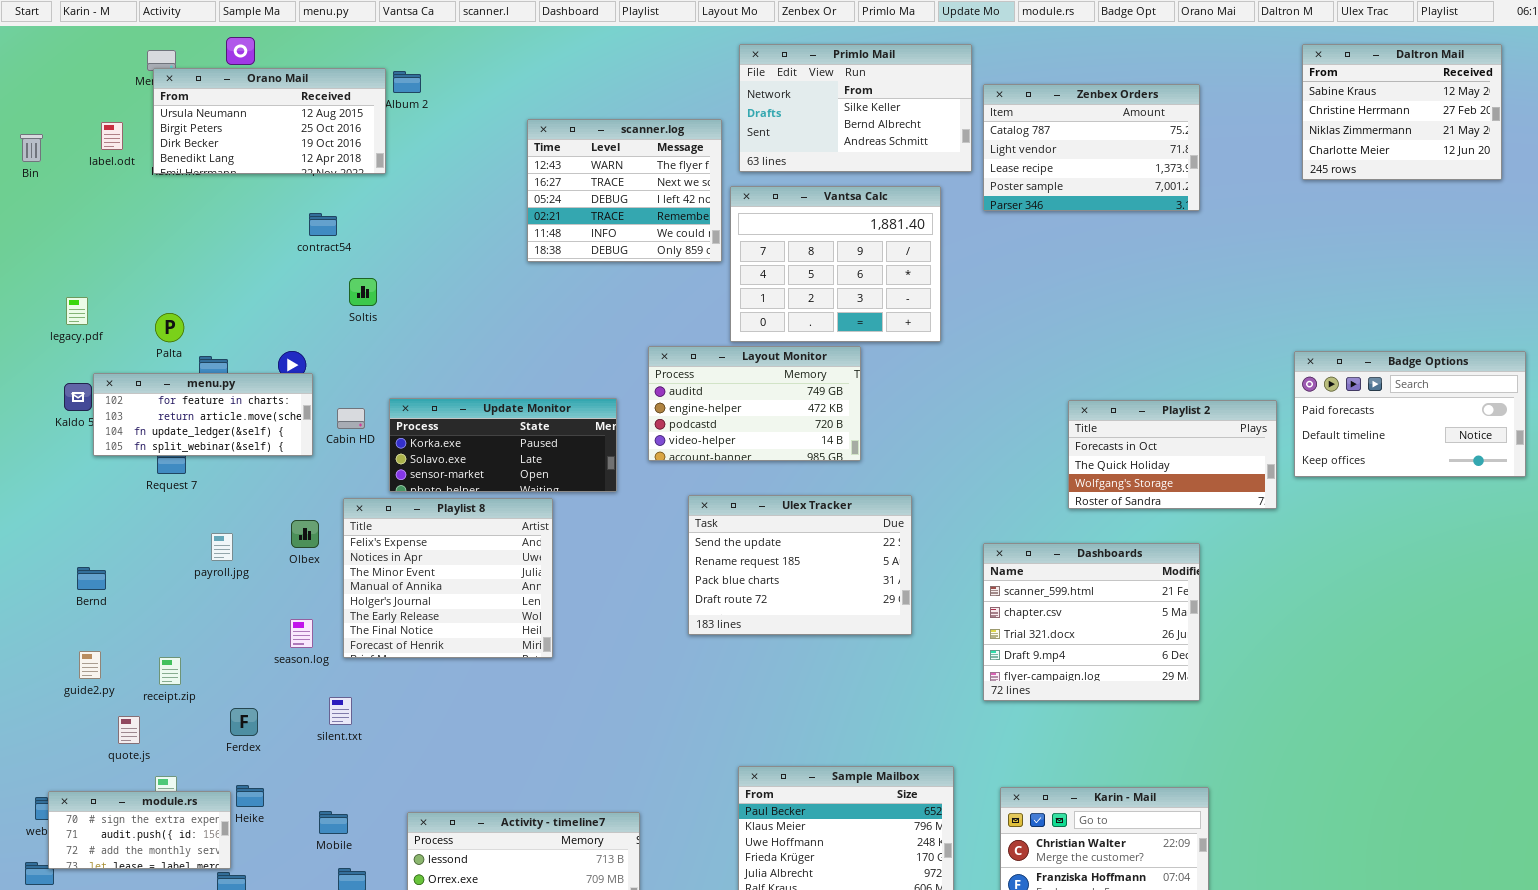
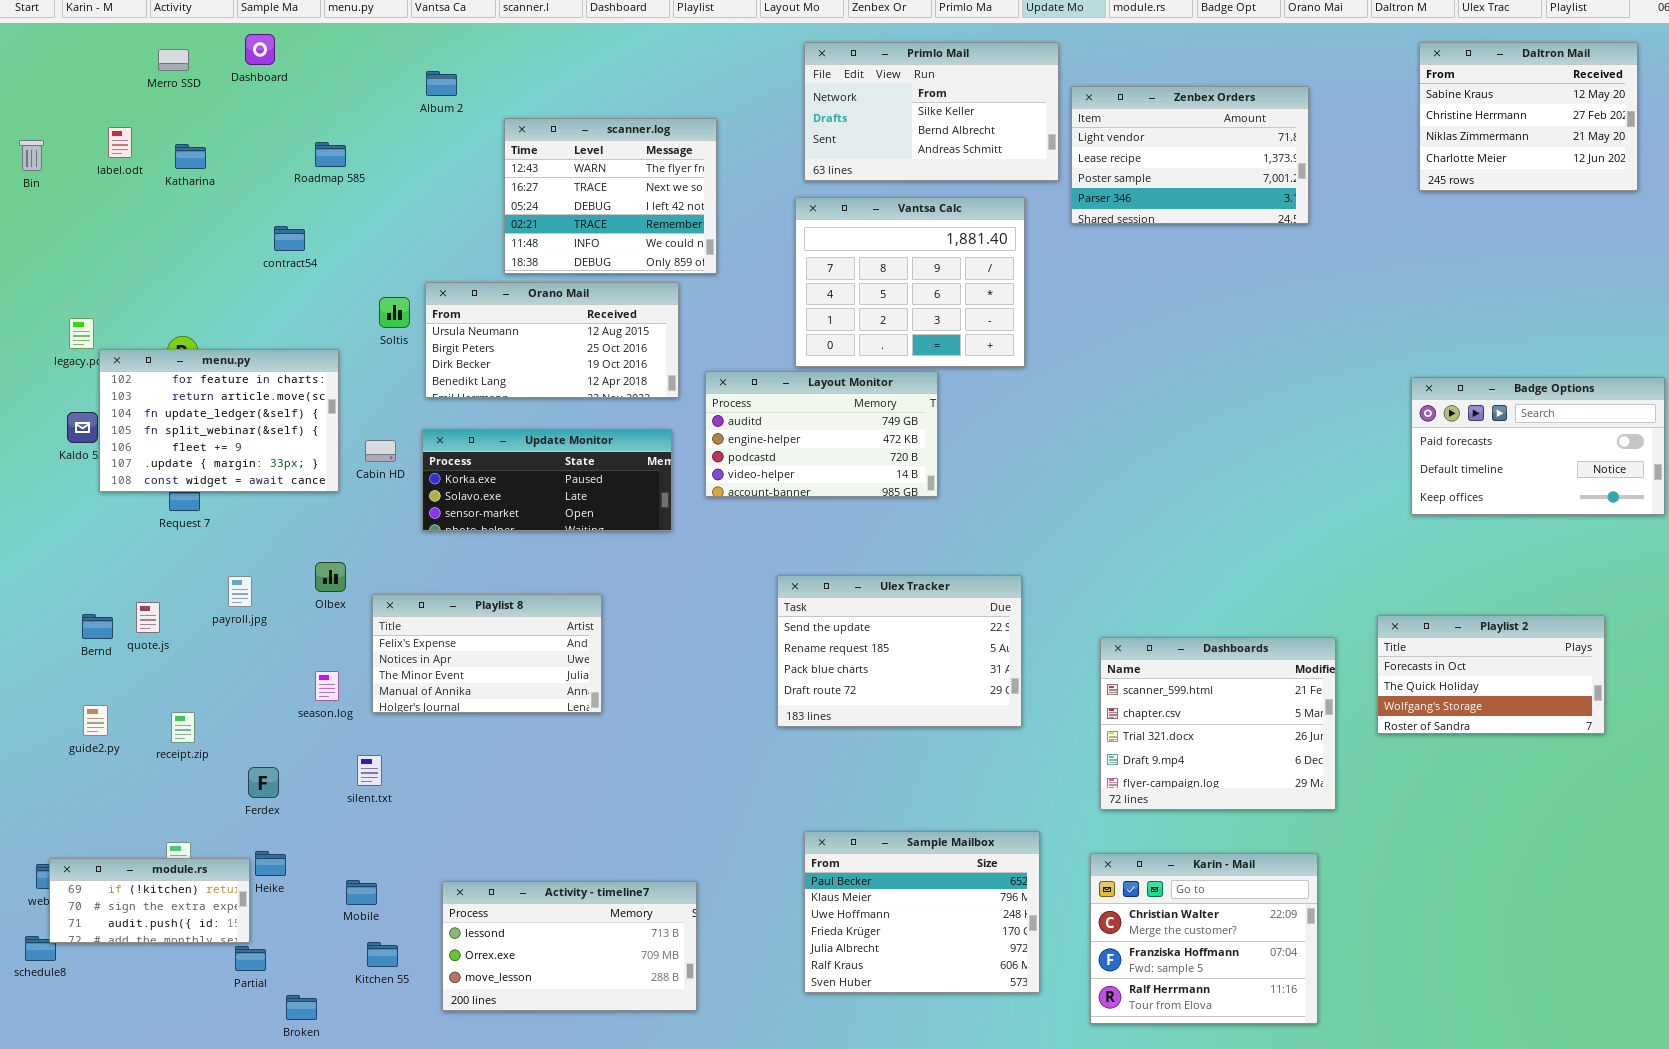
Orano Mail: [153,68,386,174] -> [425,282,679,398], moved
Zenbex Orders: [983,84,1200,211] -> [1071,86,1309,224], scrolled down 1 row
scanner.log: [527,119,722,262] -> [504,118,717,274], moved
contract54: [309,213,337,236] -> [274,226,305,251], moved
menu.py: [93,373,313,456] -> [99,349,339,492], resized
Playlist 2: [1068,400,1277,509] -> [1377,615,1605,734], moved
Ulex Tracker: [688,495,912,635] -> [777,575,1022,727], moved
Playlist 8: [343,498,553,658] -> [372,594,602,713], resized
Dashboards: [983,543,1200,701] -> [1100,637,1336,810], moved
quote.js: [118,716,140,744] -> [136,602,160,633], moved
module.rs: [48,791,231,869] -> [49,858,250,943], scrolled up 1 row

